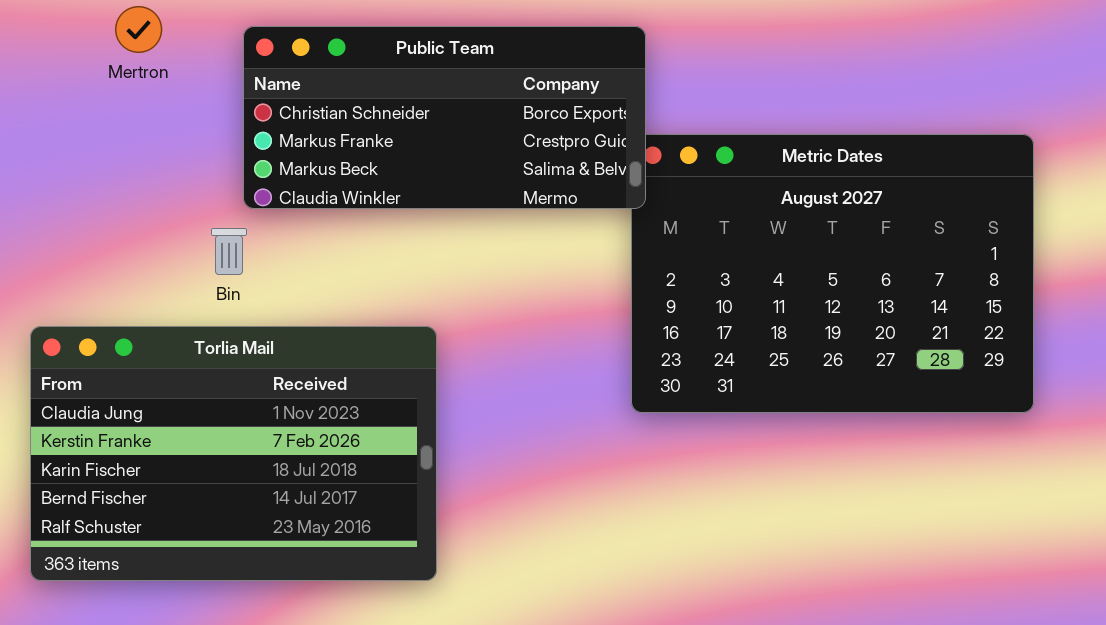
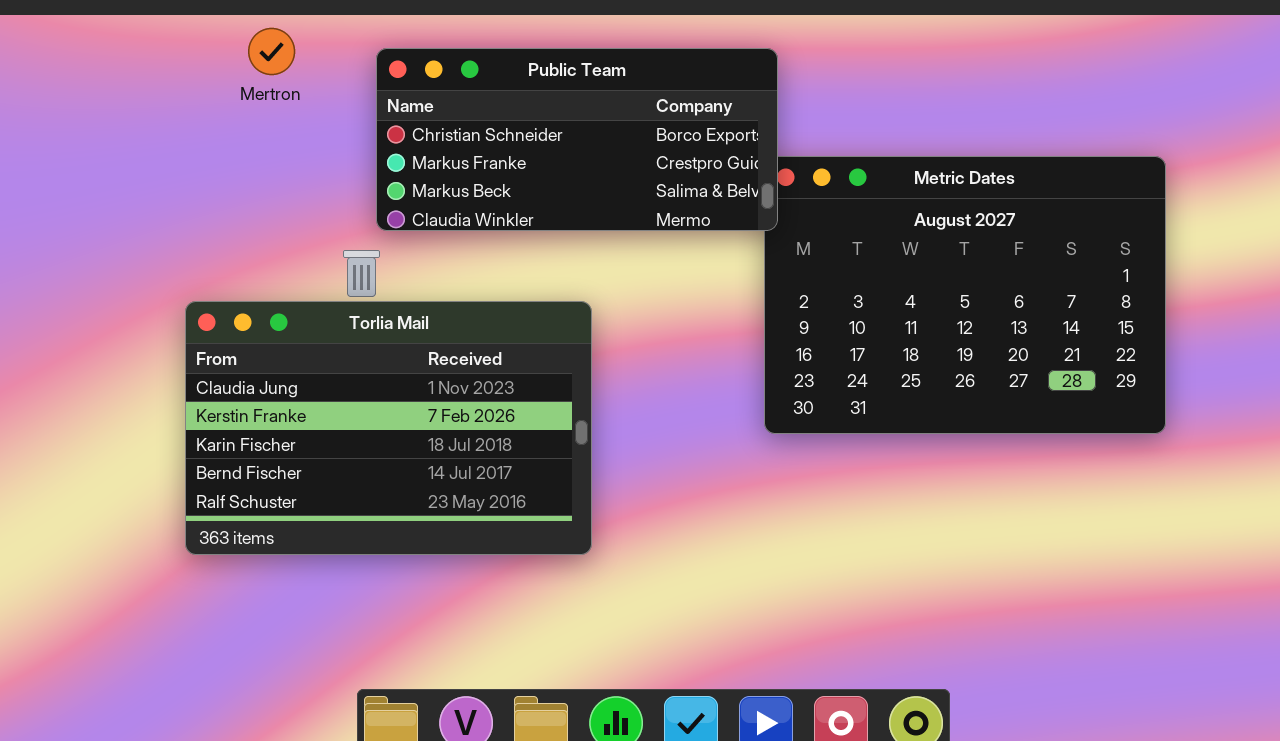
Torlia Mail: [30,326,437,581] -> [185,301,592,555], moved

